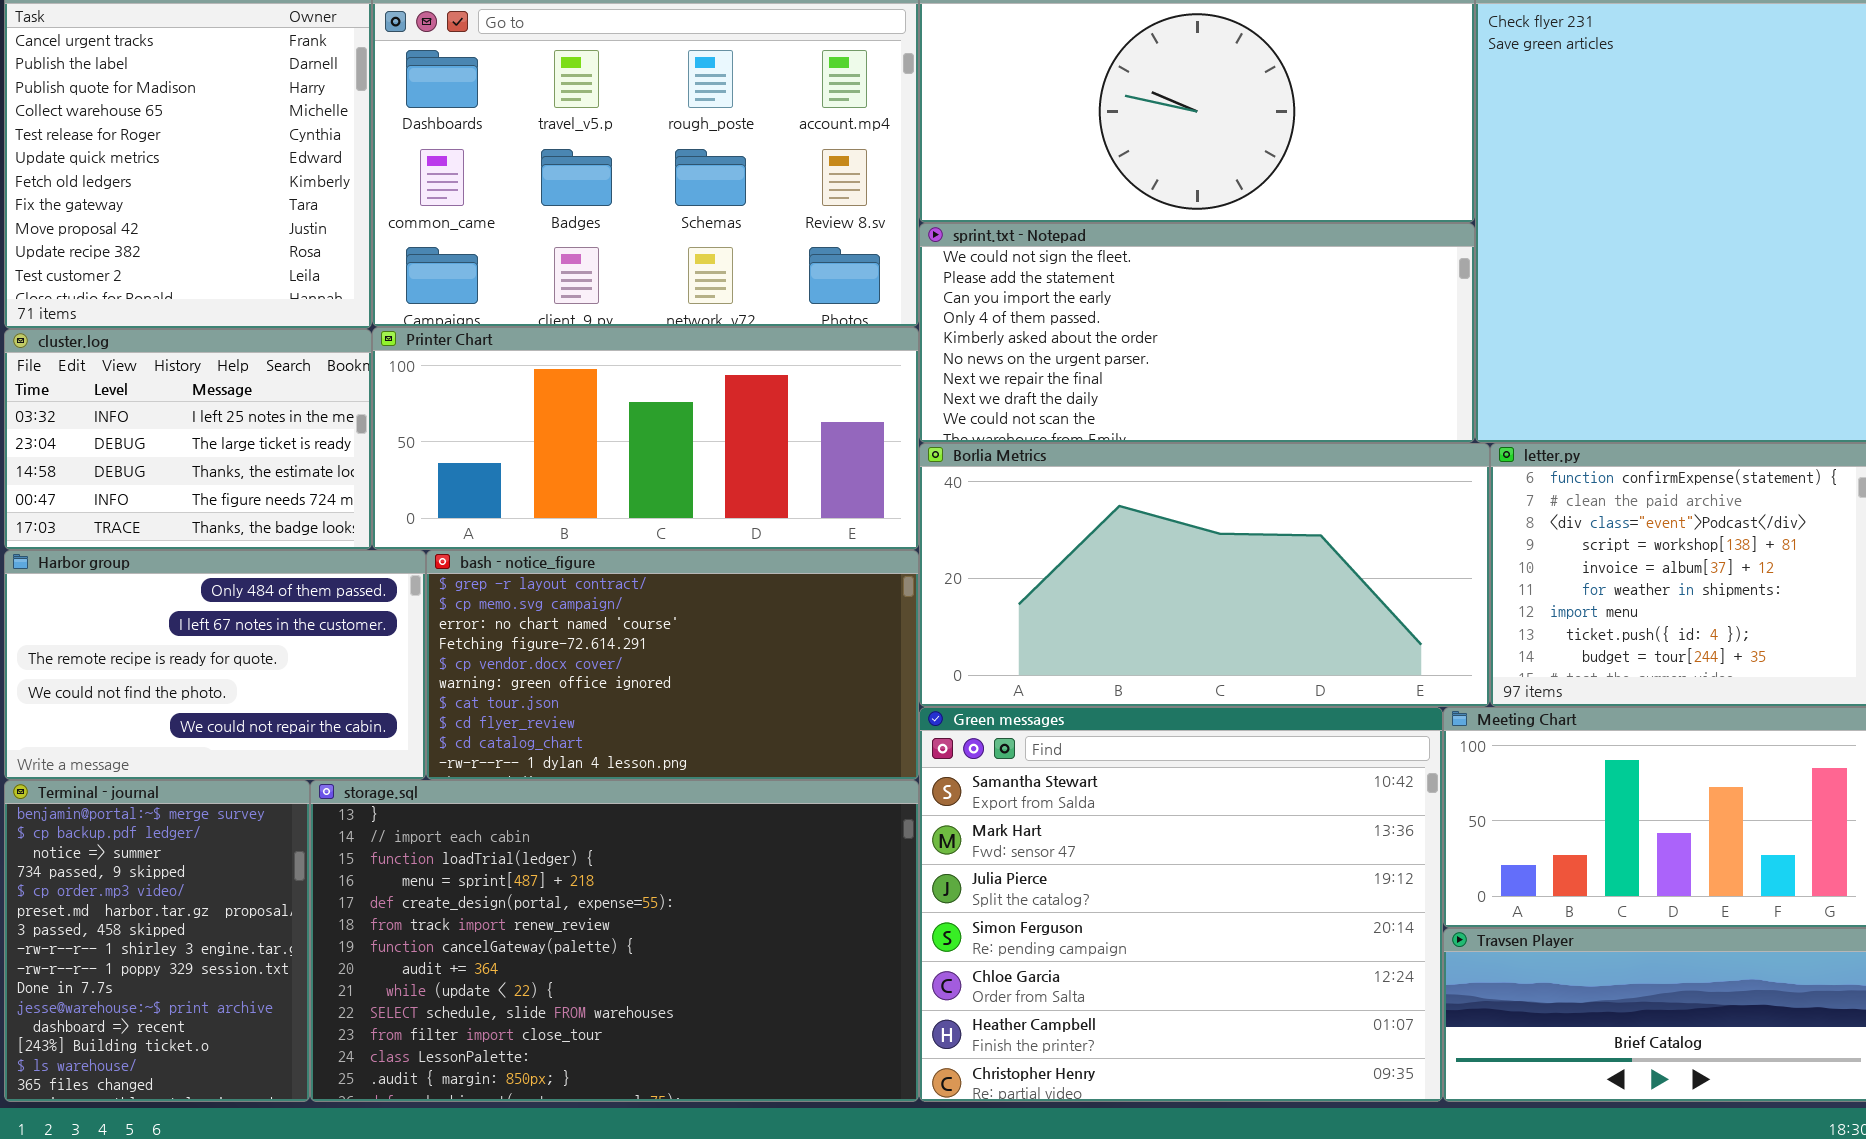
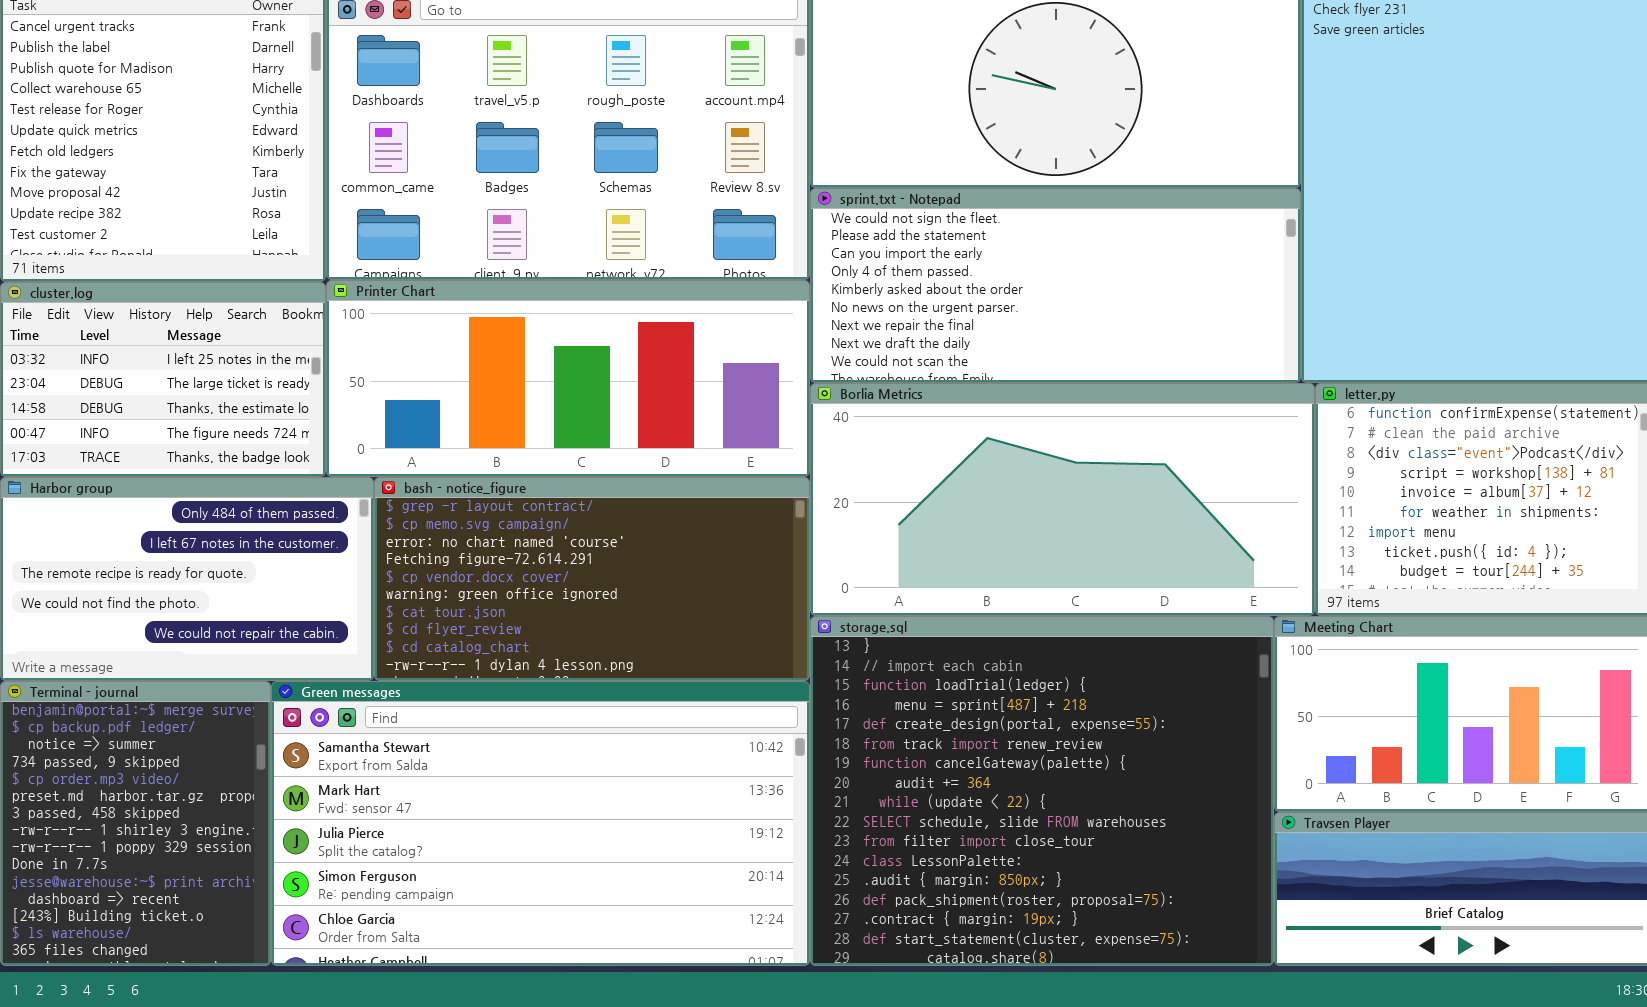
Green messages: [919,707,1443,1102] -> [271,681,810,966], moved, resized
storage.sql: [310,780,919,1102] -> [810,616,1274,966], moved, resized

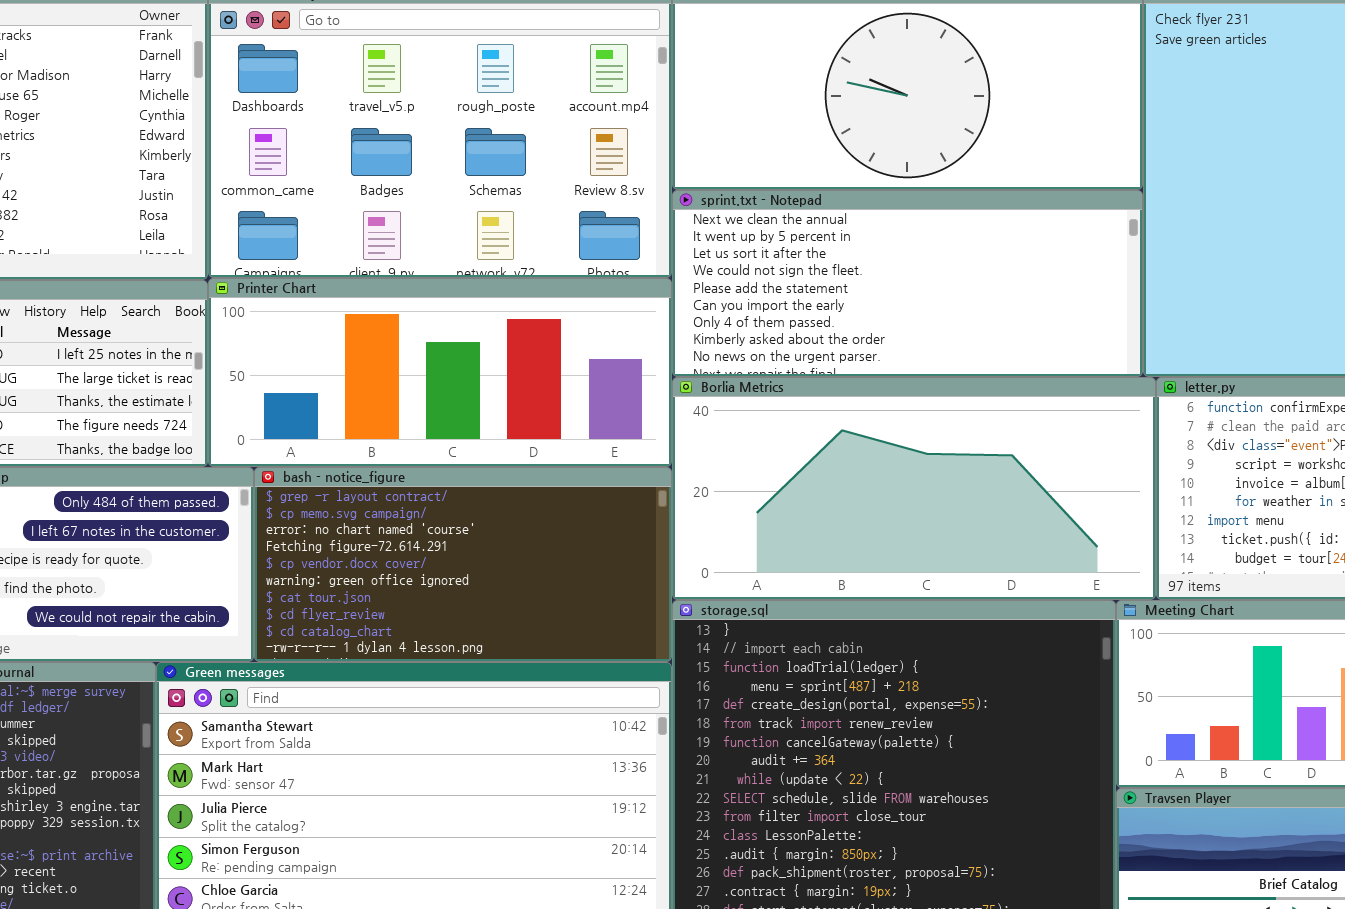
sprint.txt - Notepad: [810,188,1301,383] -> [672,190,1143,377], scrolled up 3 rows

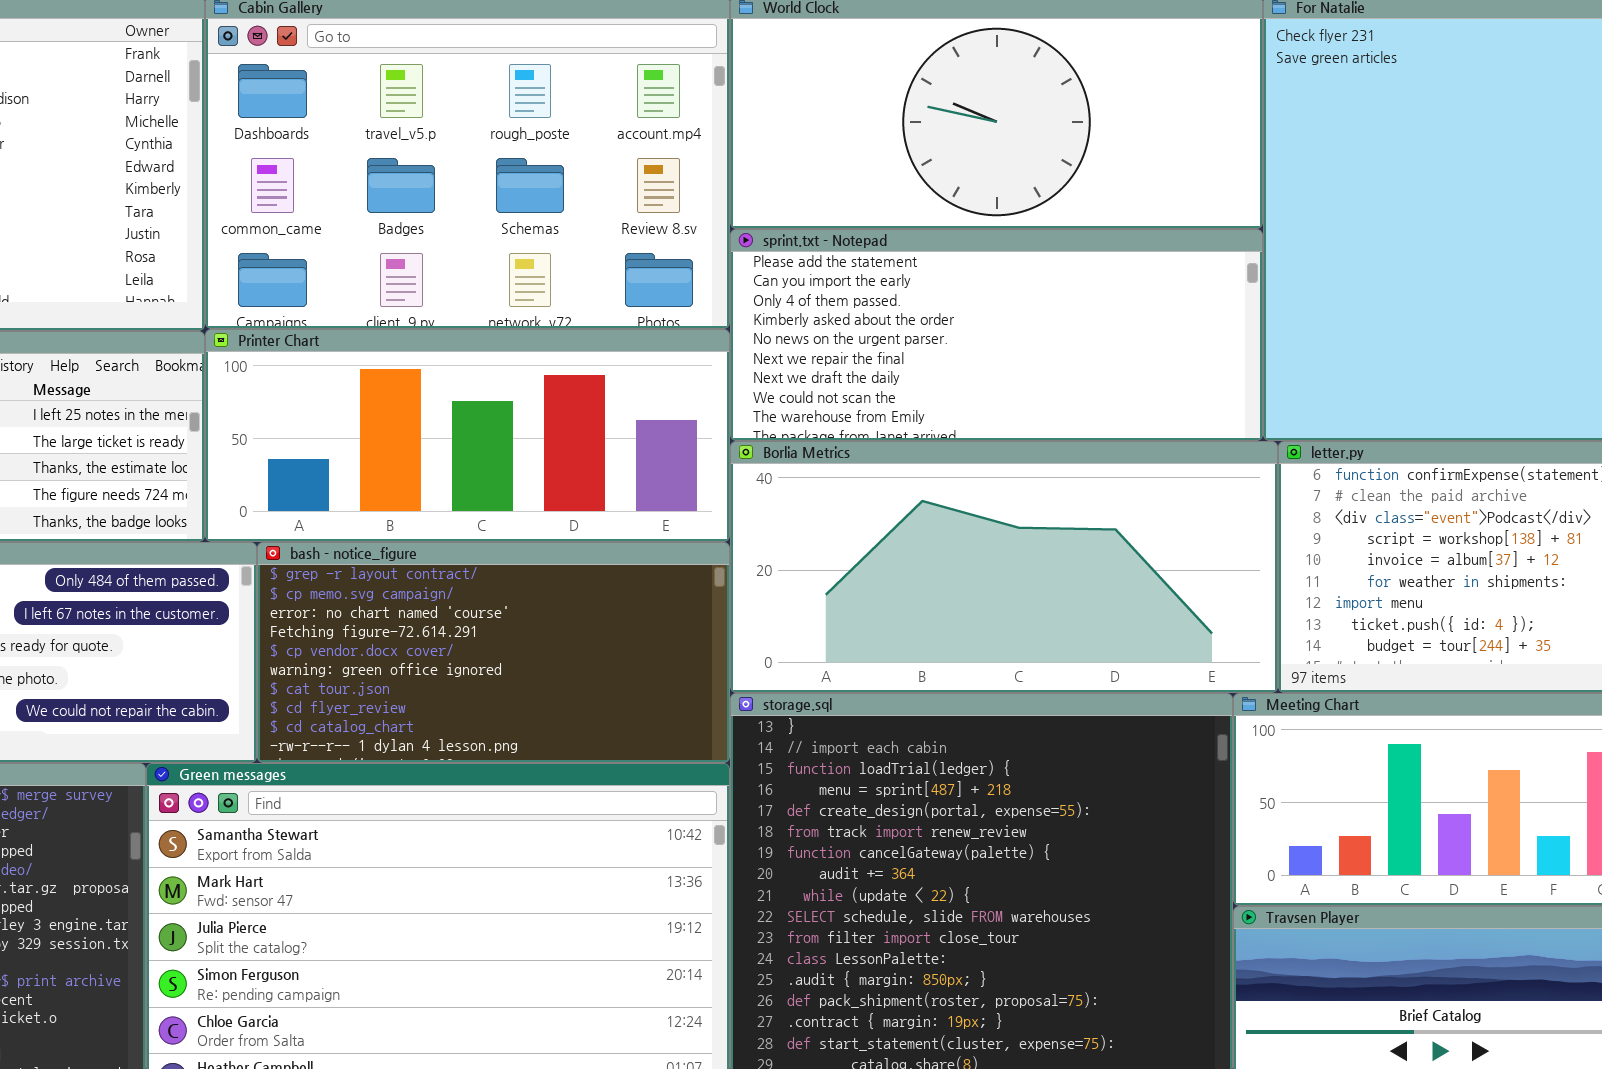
sprint.txt - Notepad: [672,190,1143,377] -> [730,229,1263,441], scrolled down 4 rows

